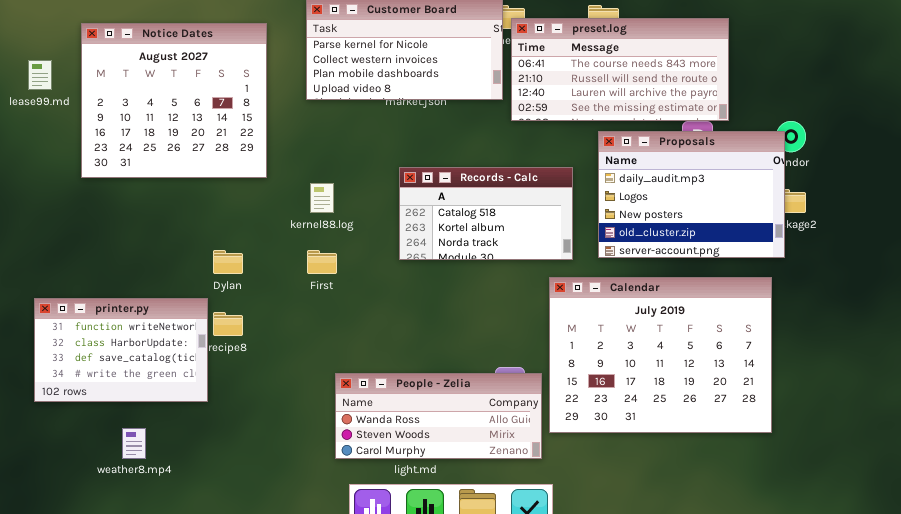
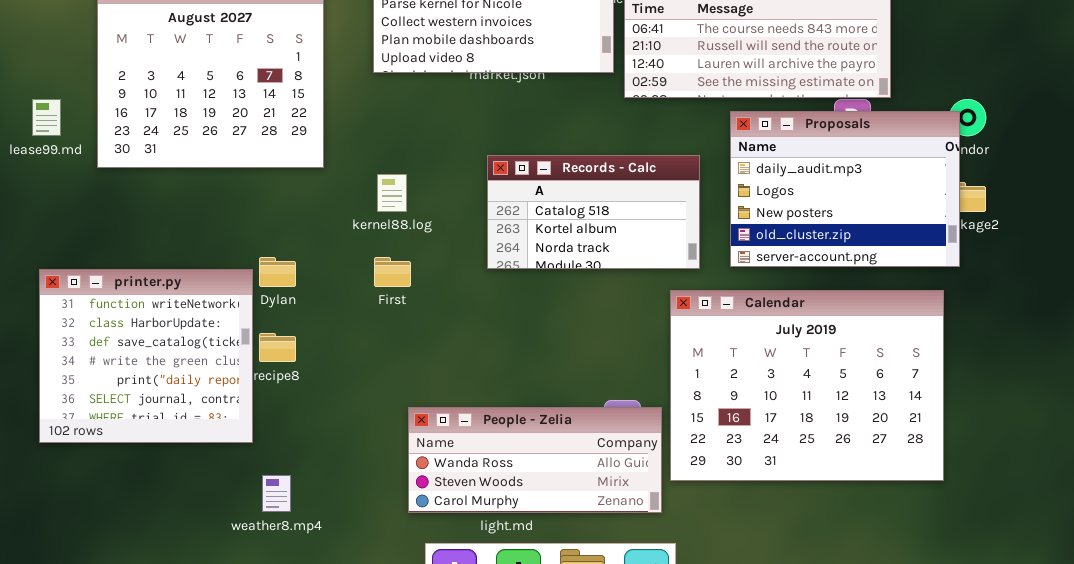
lease99.md: [28,60,52,90] -> [32,99,61,136], moved
printer.py: [34,298,208,402] -> [39,269,253,443], resized
weather8.mp4: [122,428,146,459] -> [262,475,291,512], moved

